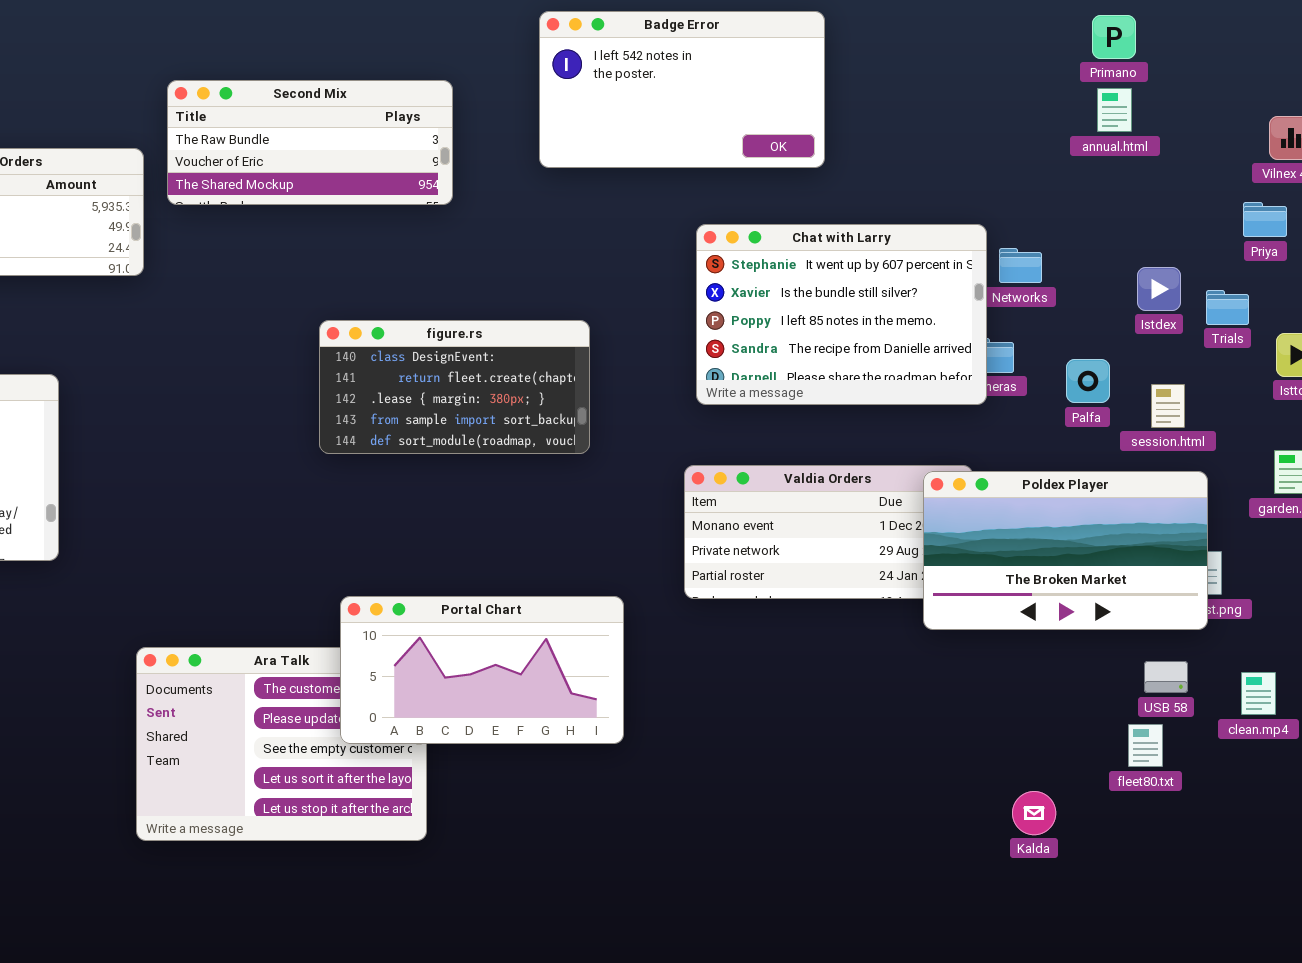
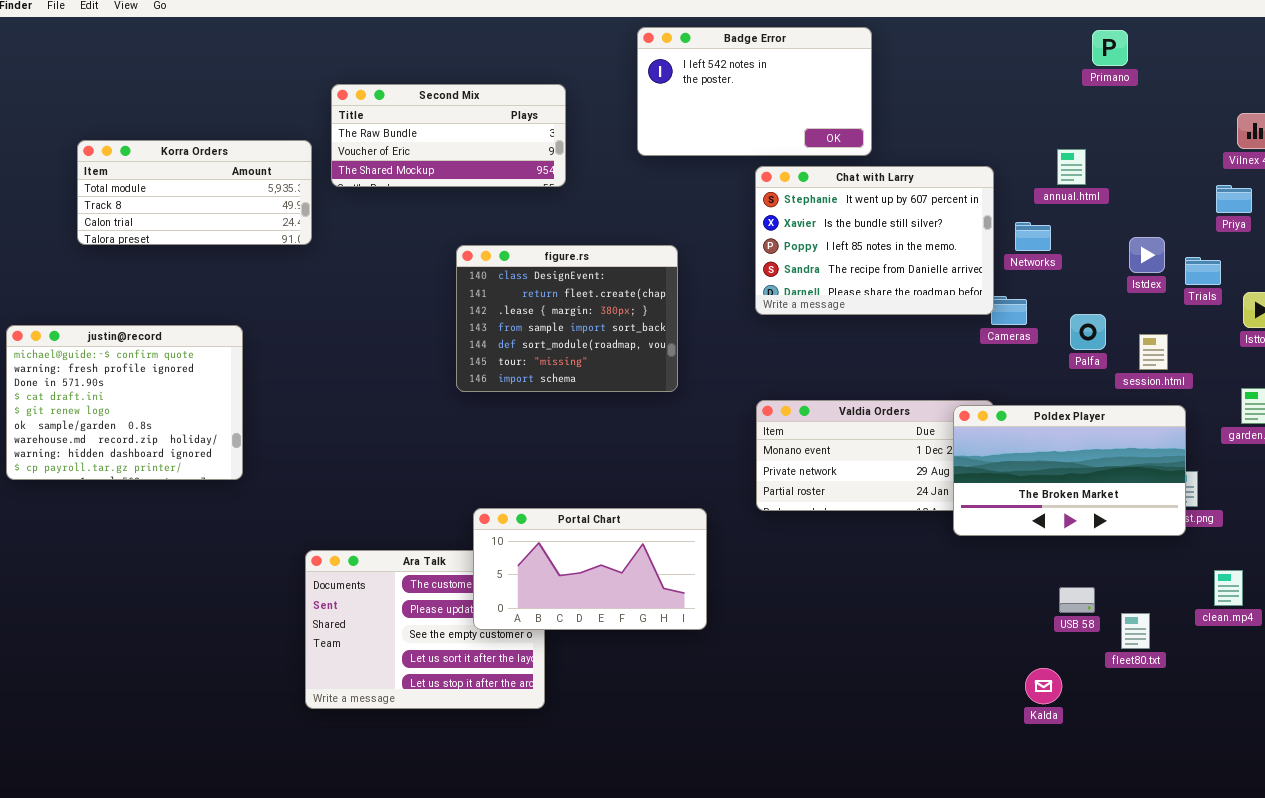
annual.html: [1097,88,1132,132] -> [1057,149,1086,185], moved
Chat with Larry: [696,224,987,405] -> [755,166,994,315], moved
figure.rs: [319,320,590,454] -> [456,245,678,392], resized
USB 58: [1144,661,1188,693] -> [1059,587,1095,613], moved

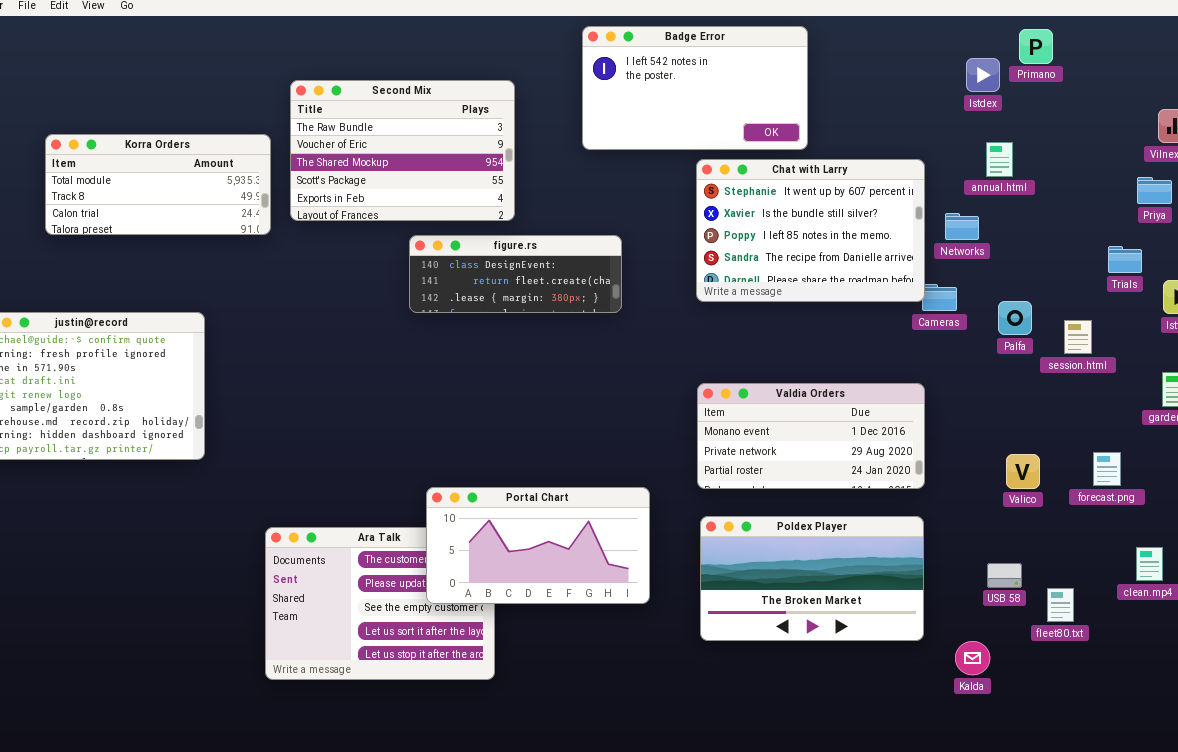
Second Mix: [331,84,566,187] -> [290,80,515,221], resized
Istdex: [1129,237,1165,273] -> [966,58,1000,92], moved
figure.rs: [456,245,678,392] -> [409,235,622,313], resized
Poldex Player: [953,405,1186,536] -> [700,516,924,641], moved

